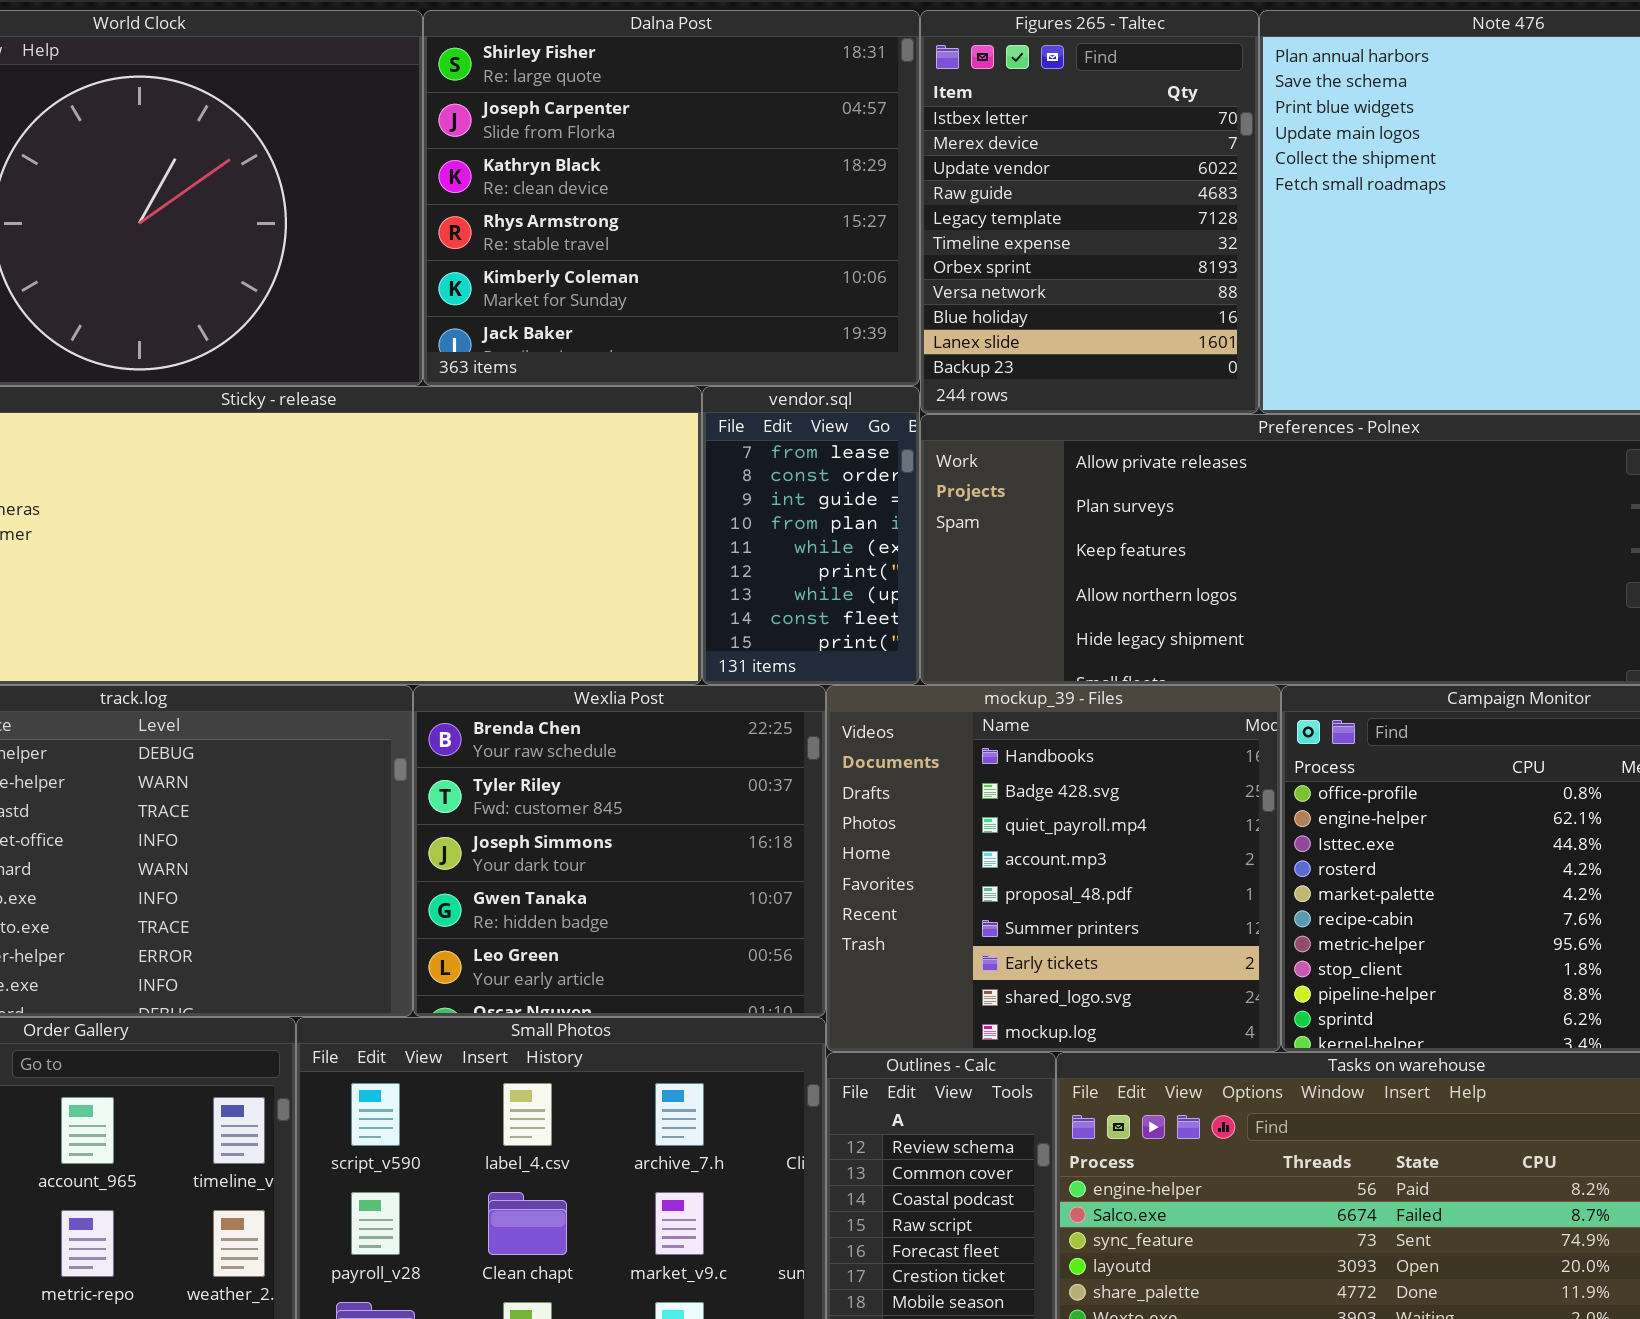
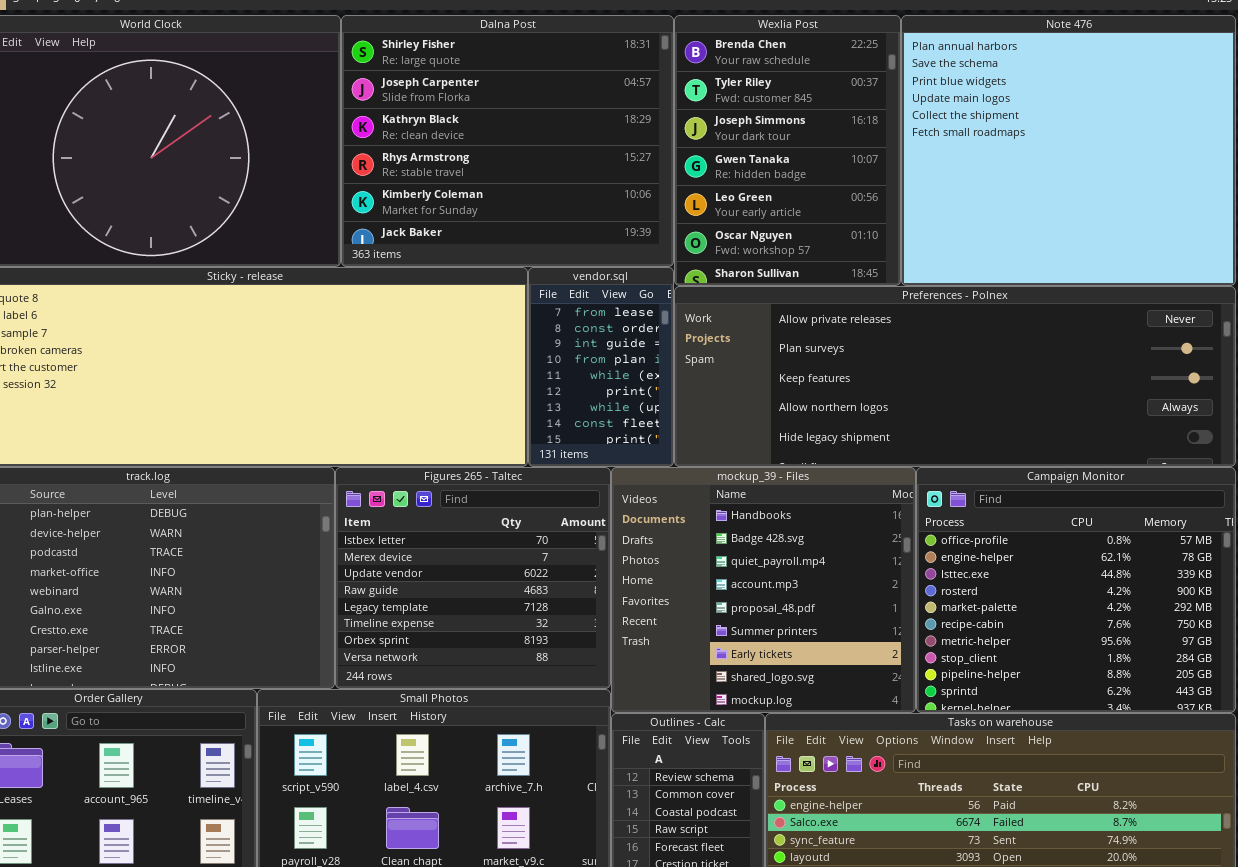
Figures 265 - Taltec: [920,10,1259,414] -> [335,467,611,689], moved, resized
Wexlia Post: [413,685,826,1017] -> [674,15,901,286], moved, resized

